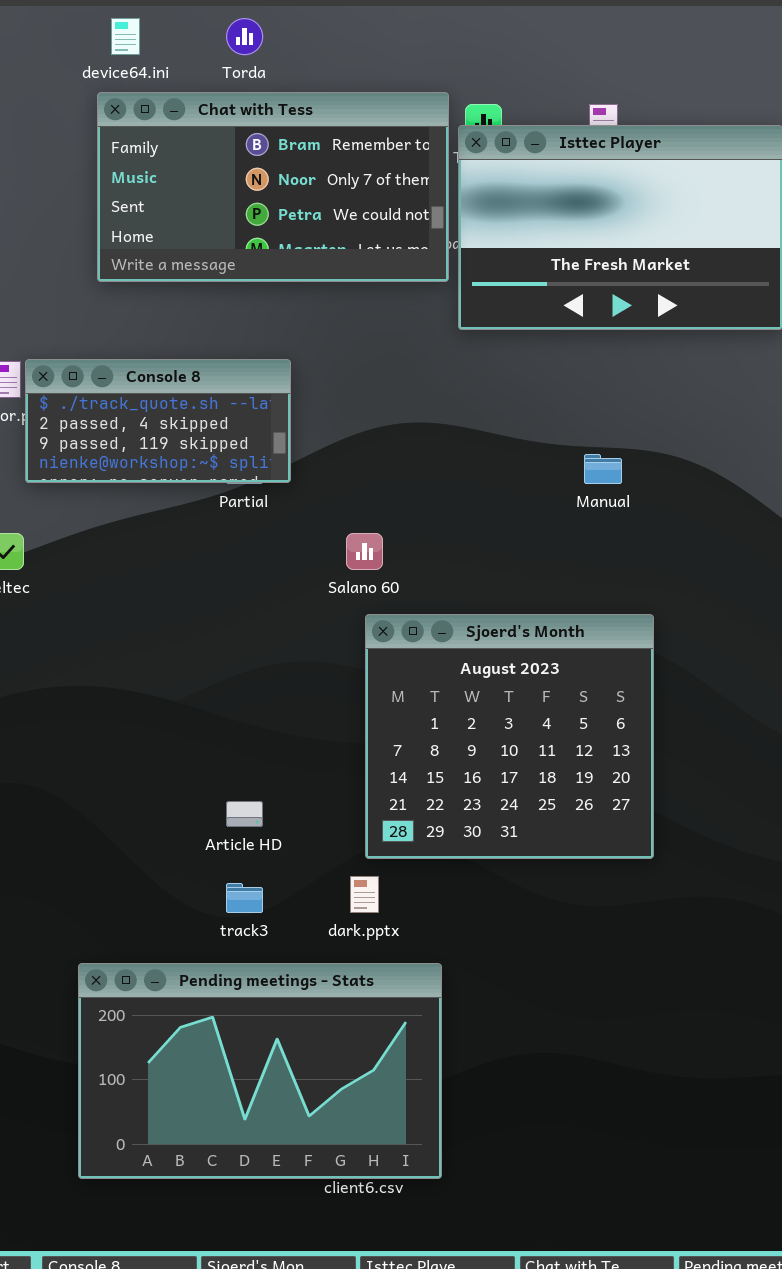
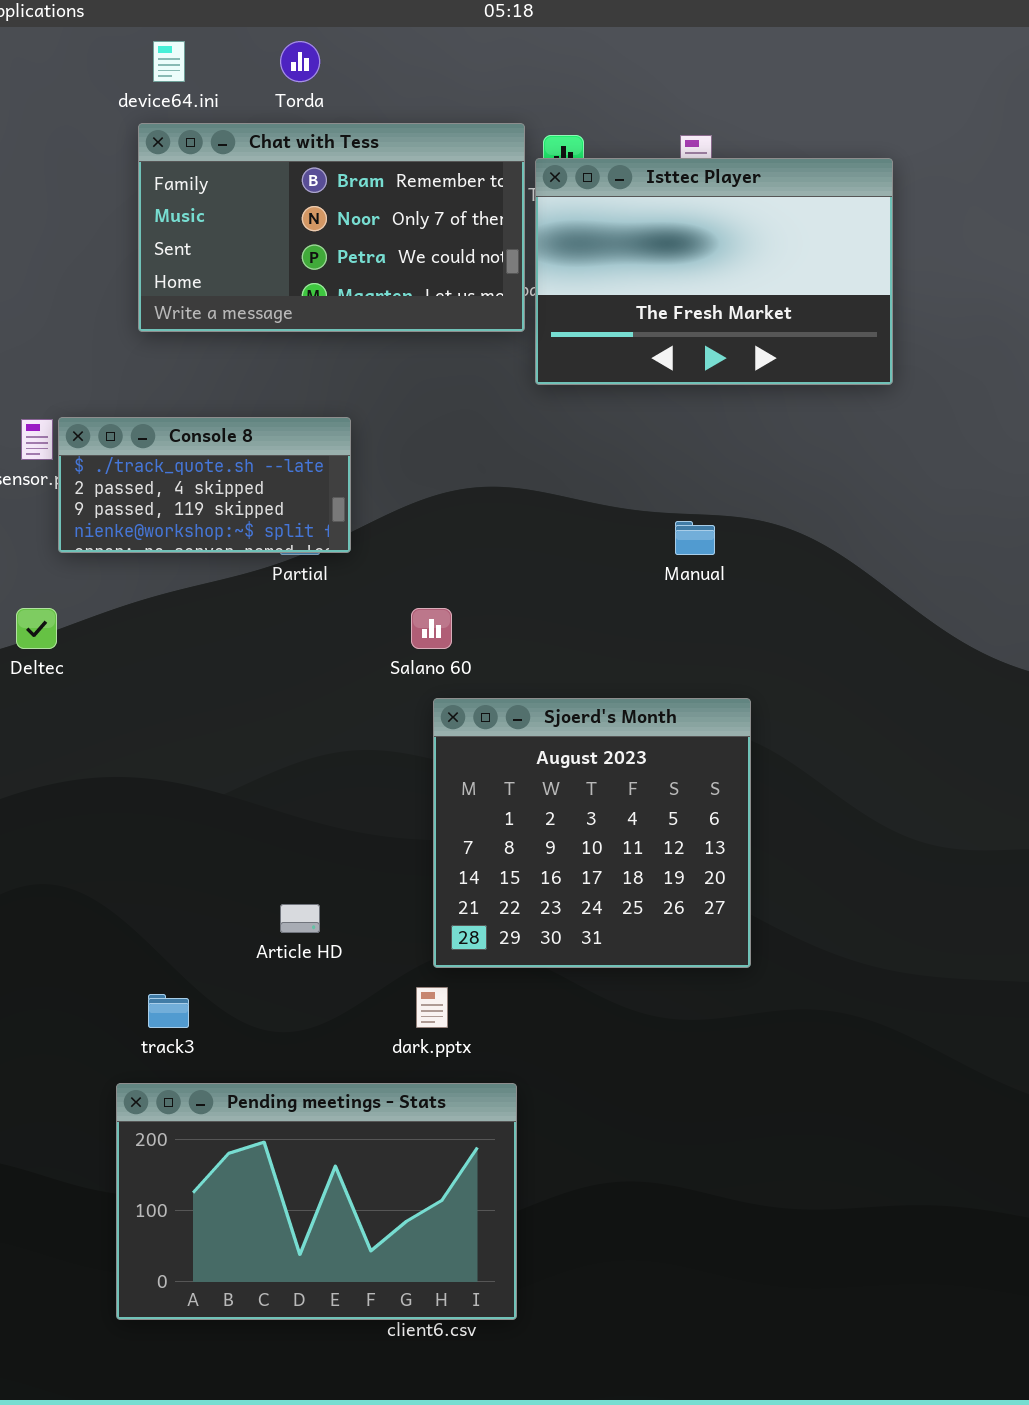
track3: [226,883,263,913] -> [148,994,189,1028], moved

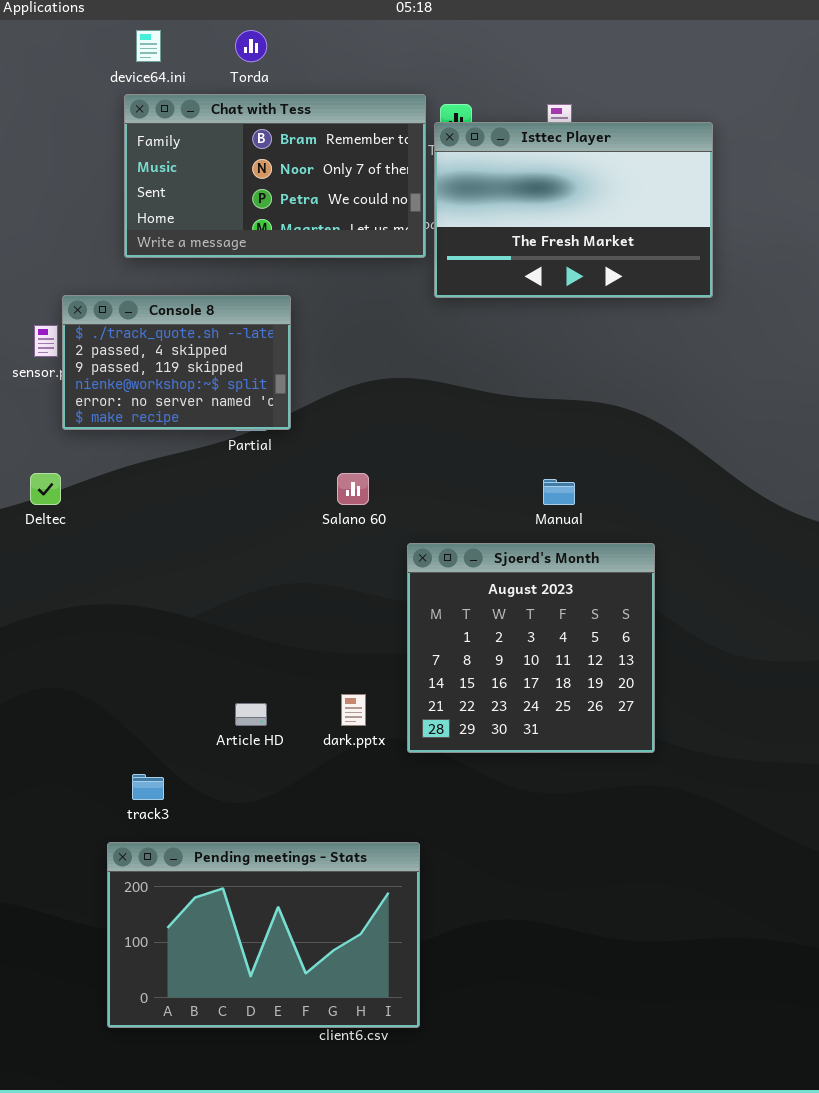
Console 8: [58,417,351,553] -> [62,295,291,430], resized
Manual: [675,521,715,555] -> [543,479,575,505], moved
Sjoerd's Month: [433,698,751,968] -> [407,543,655,753], moved
dark.pptx: [416,987,448,1028] -> [341,694,366,726], moved

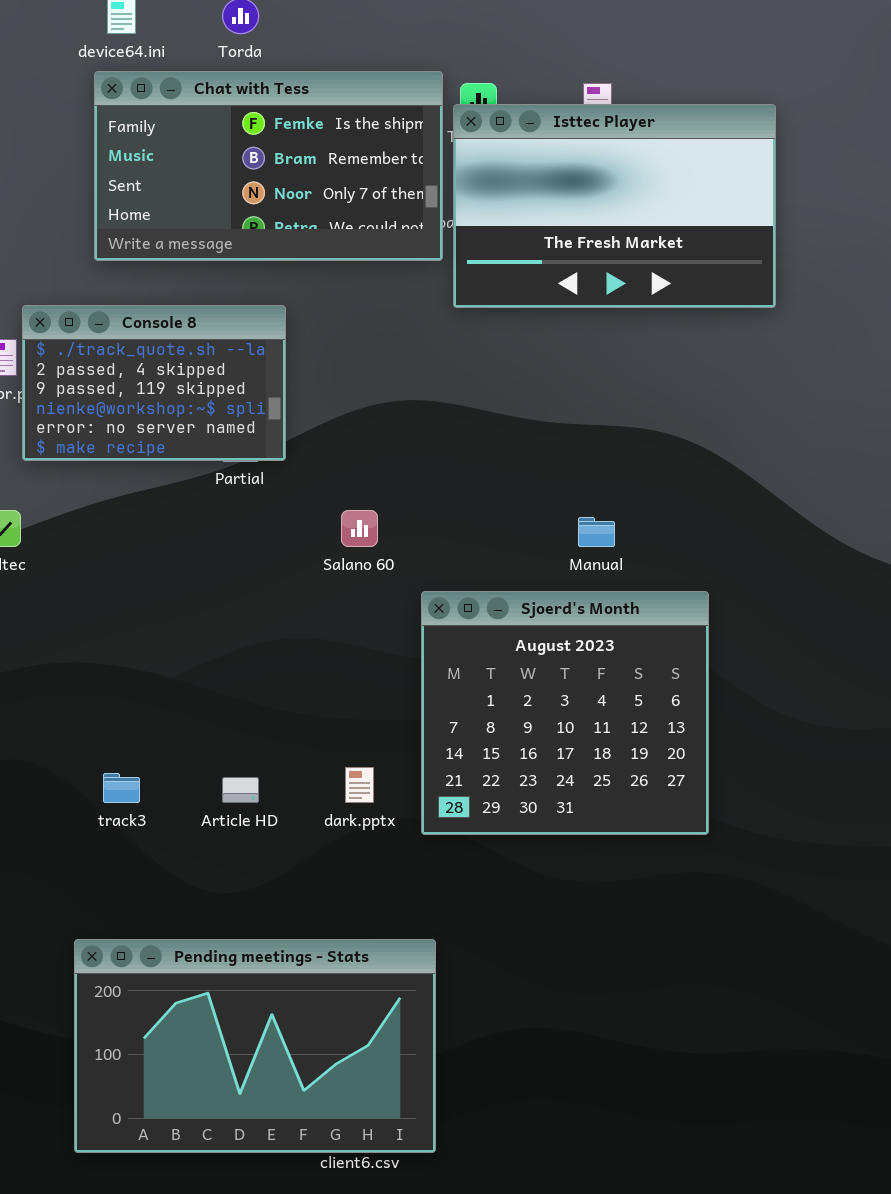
Chat with Tess: [124,94,426,258] -> [94,71,443,261], scrolled up 1 row
track3: [132,774,164,800] -> [103,773,140,803], moved

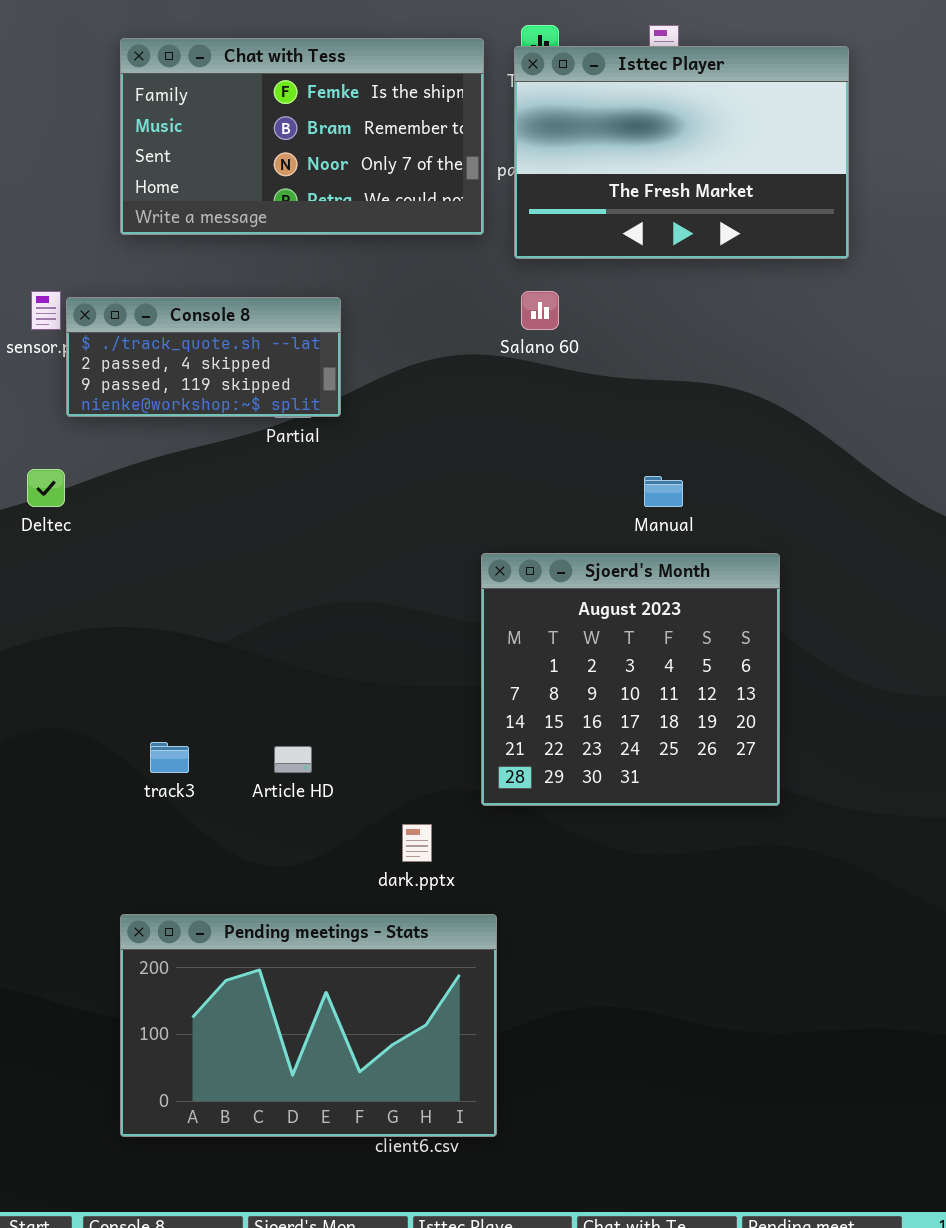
Chat with Tess: [94,71,443,261] -> [120,38,484,235], moved
Console 8: [22,305,286,461] -> [66,297,341,417], resized
Salano 60: [341,510,378,547] -> [521,291,559,330], moved
dark.pptx: [345,767,374,803] -> [402,824,432,862], moved

